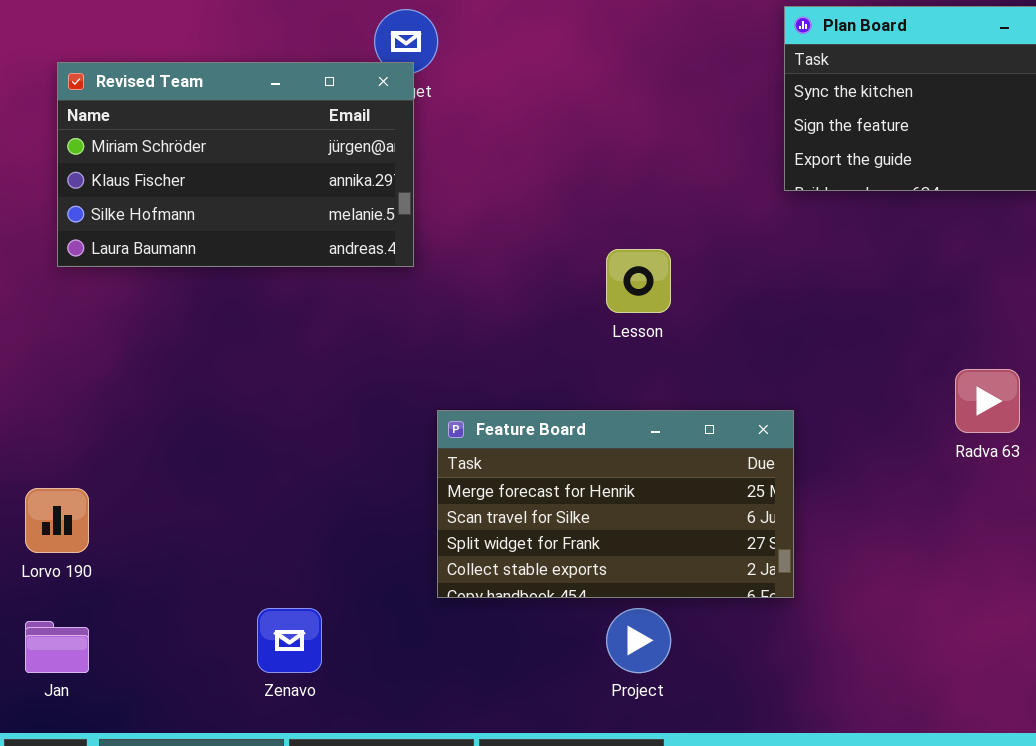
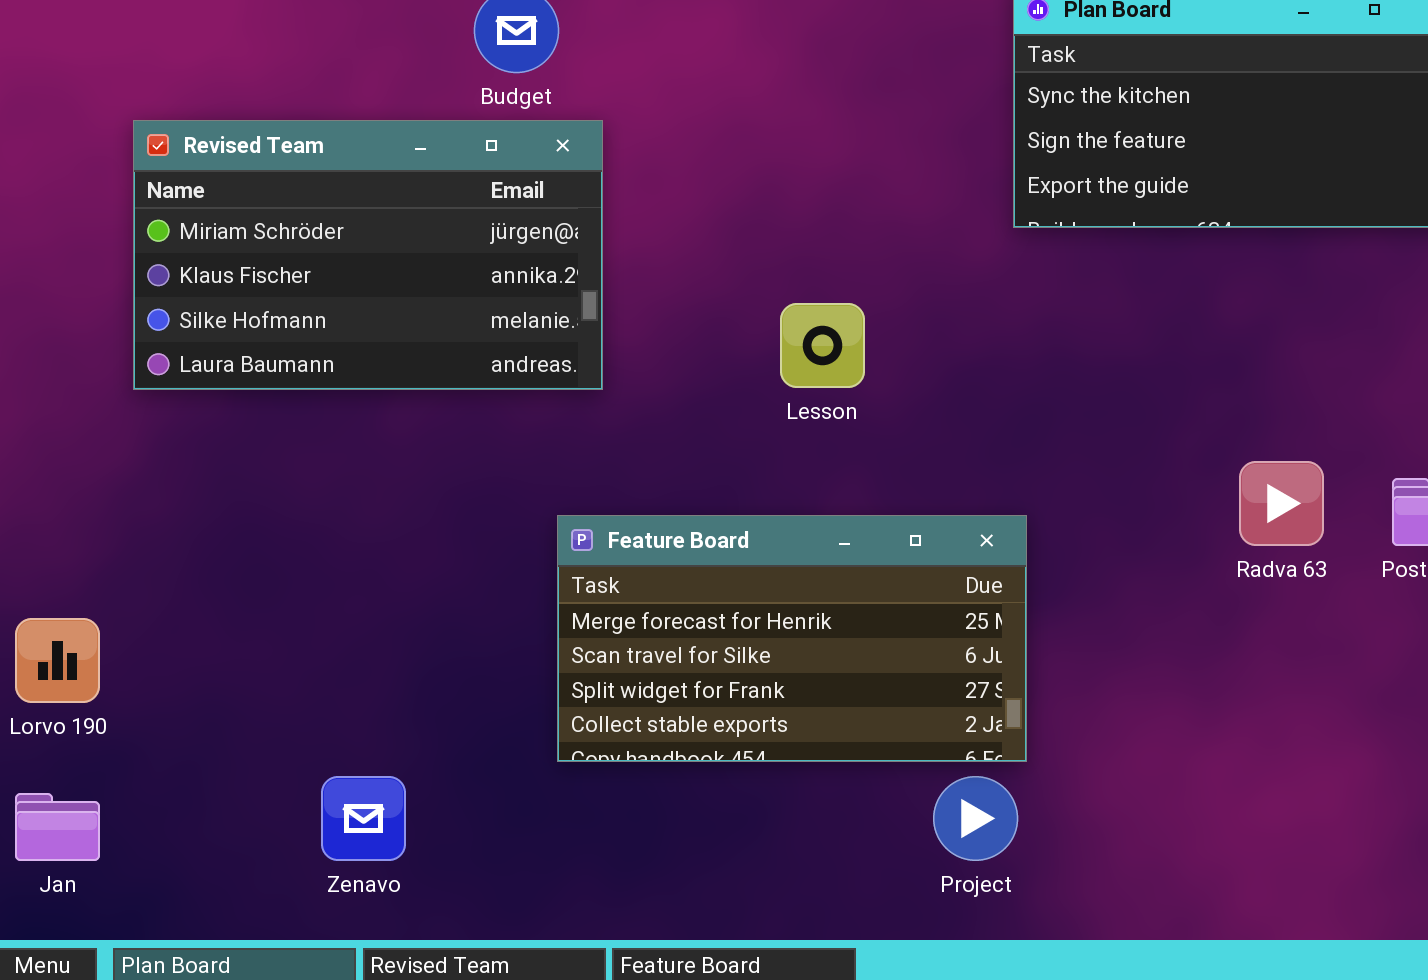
Revised Team: [57,62,414,267] -> [133,120,603,390], moved
Project: [606,608,671,673] -> [933,776,1018,861], moved

